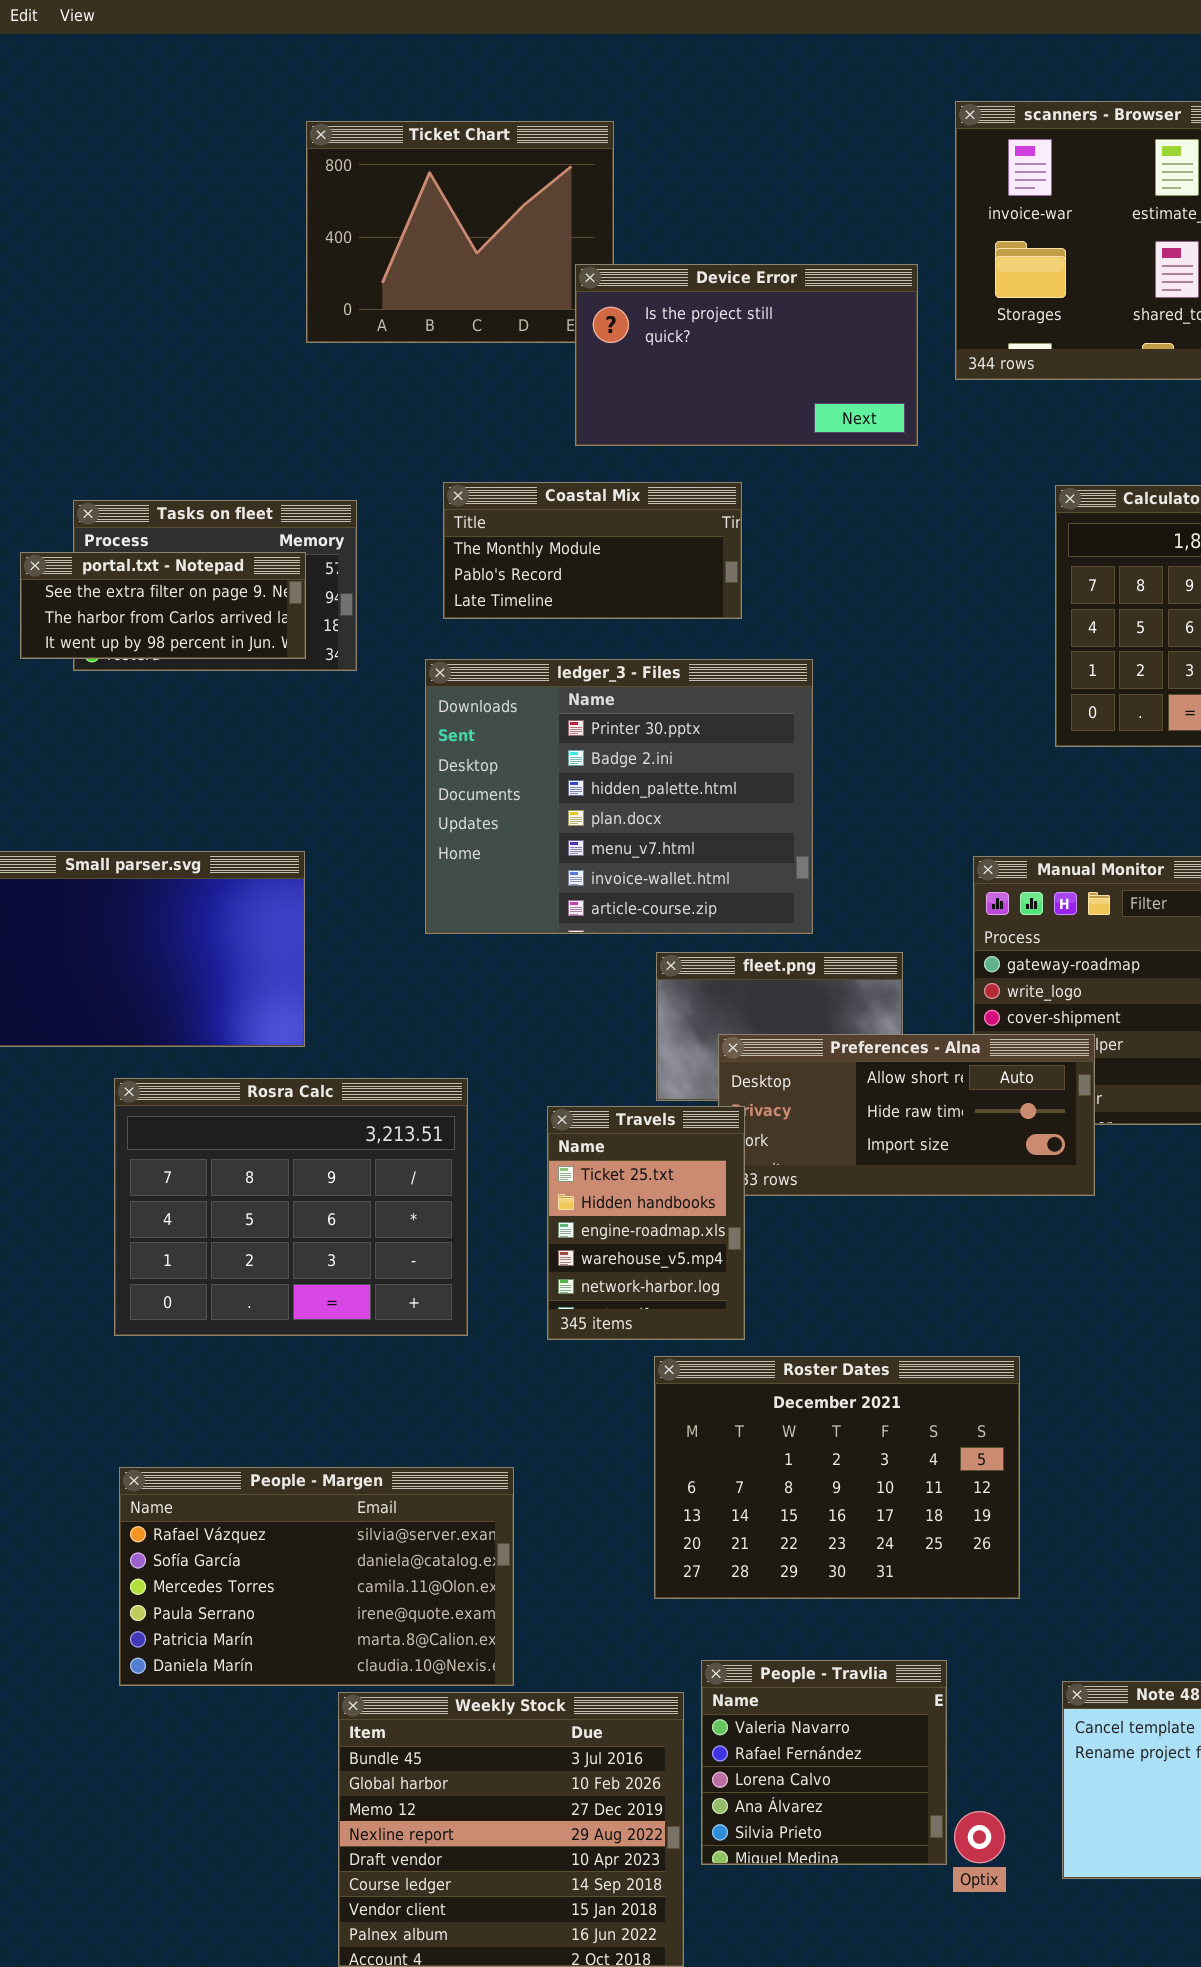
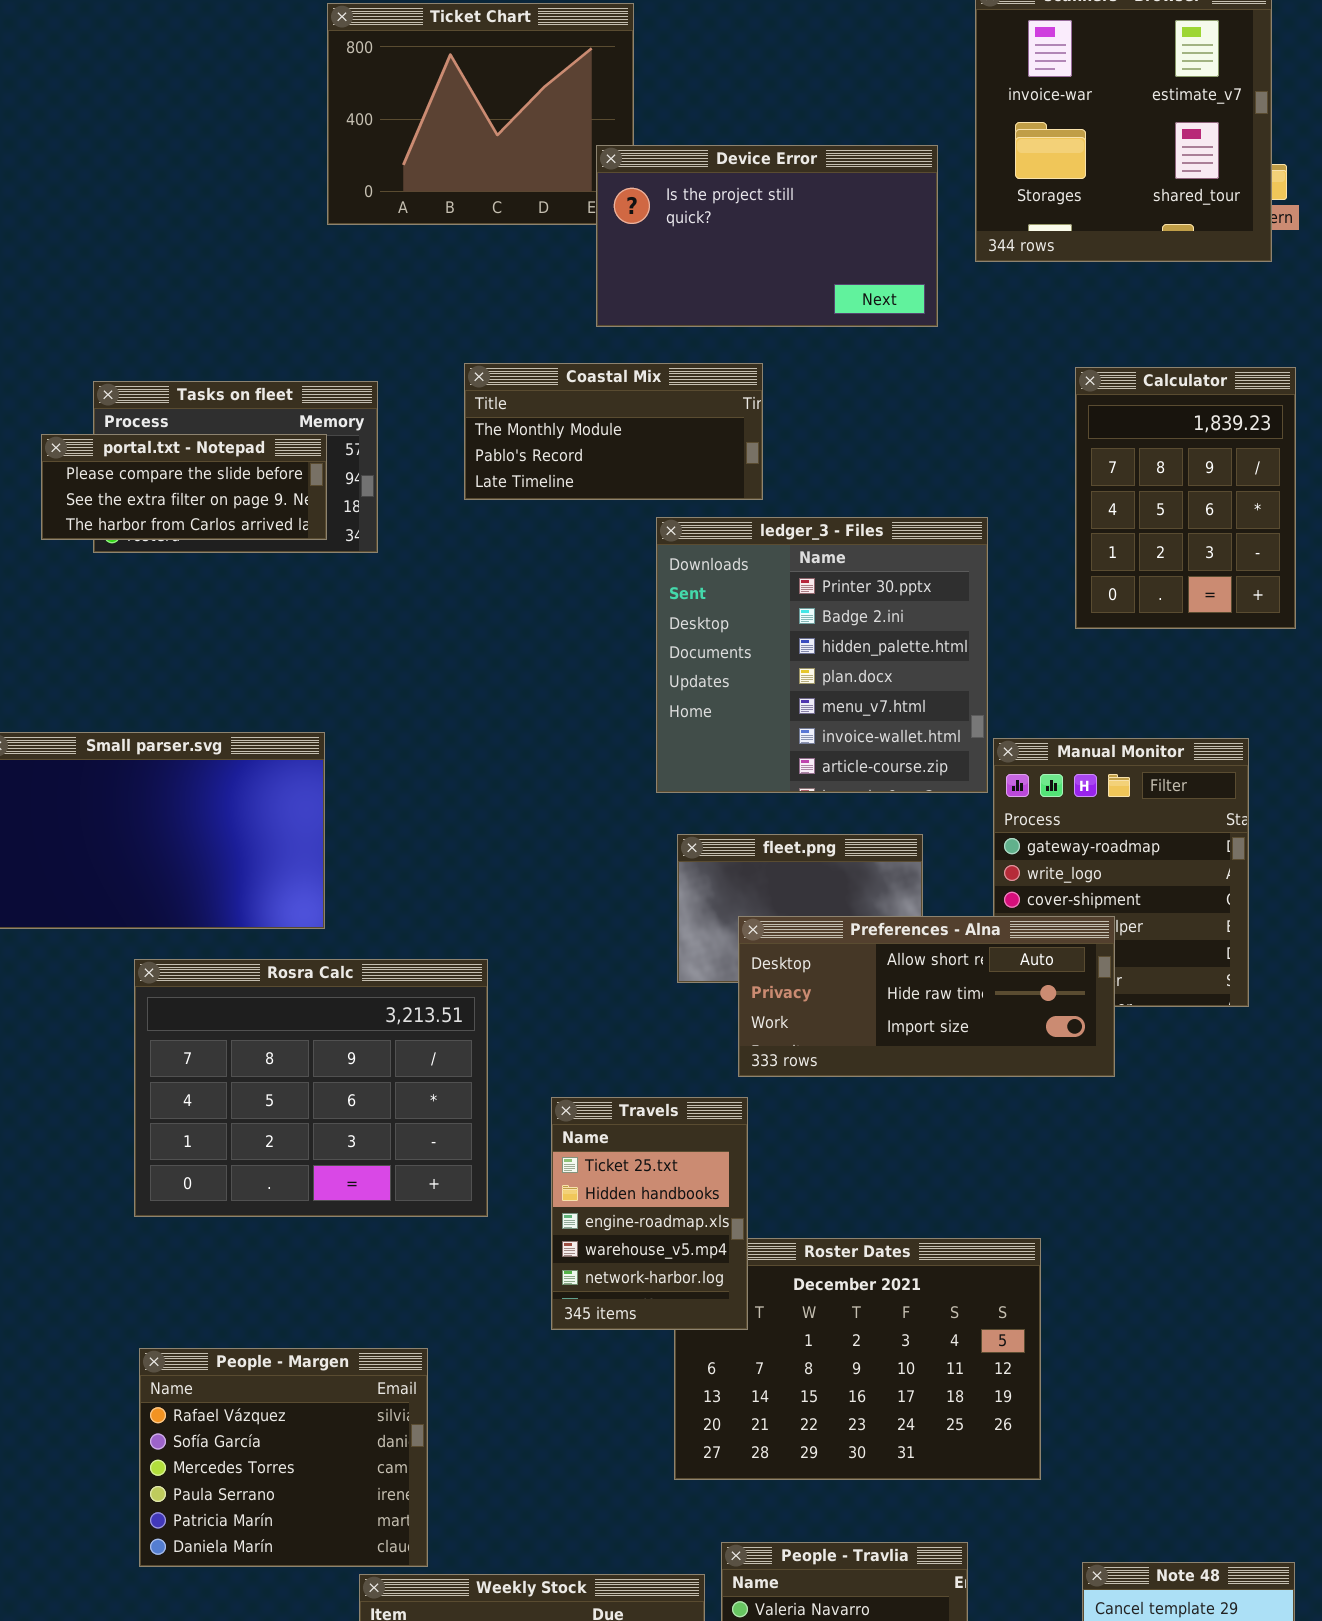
portal.txt - Notepad: [20,552,306,659] -> [41,434,327,540], scrolled up 1 row
ledger_3 - Files: [425,659,813,934] -> [656,517,988,793], moved, resized
Travels: [547,1106,745,1340] -> [551,1097,748,1330], moved
People - Margen: [119,1467,514,1686] -> [139,1348,428,1567], resized

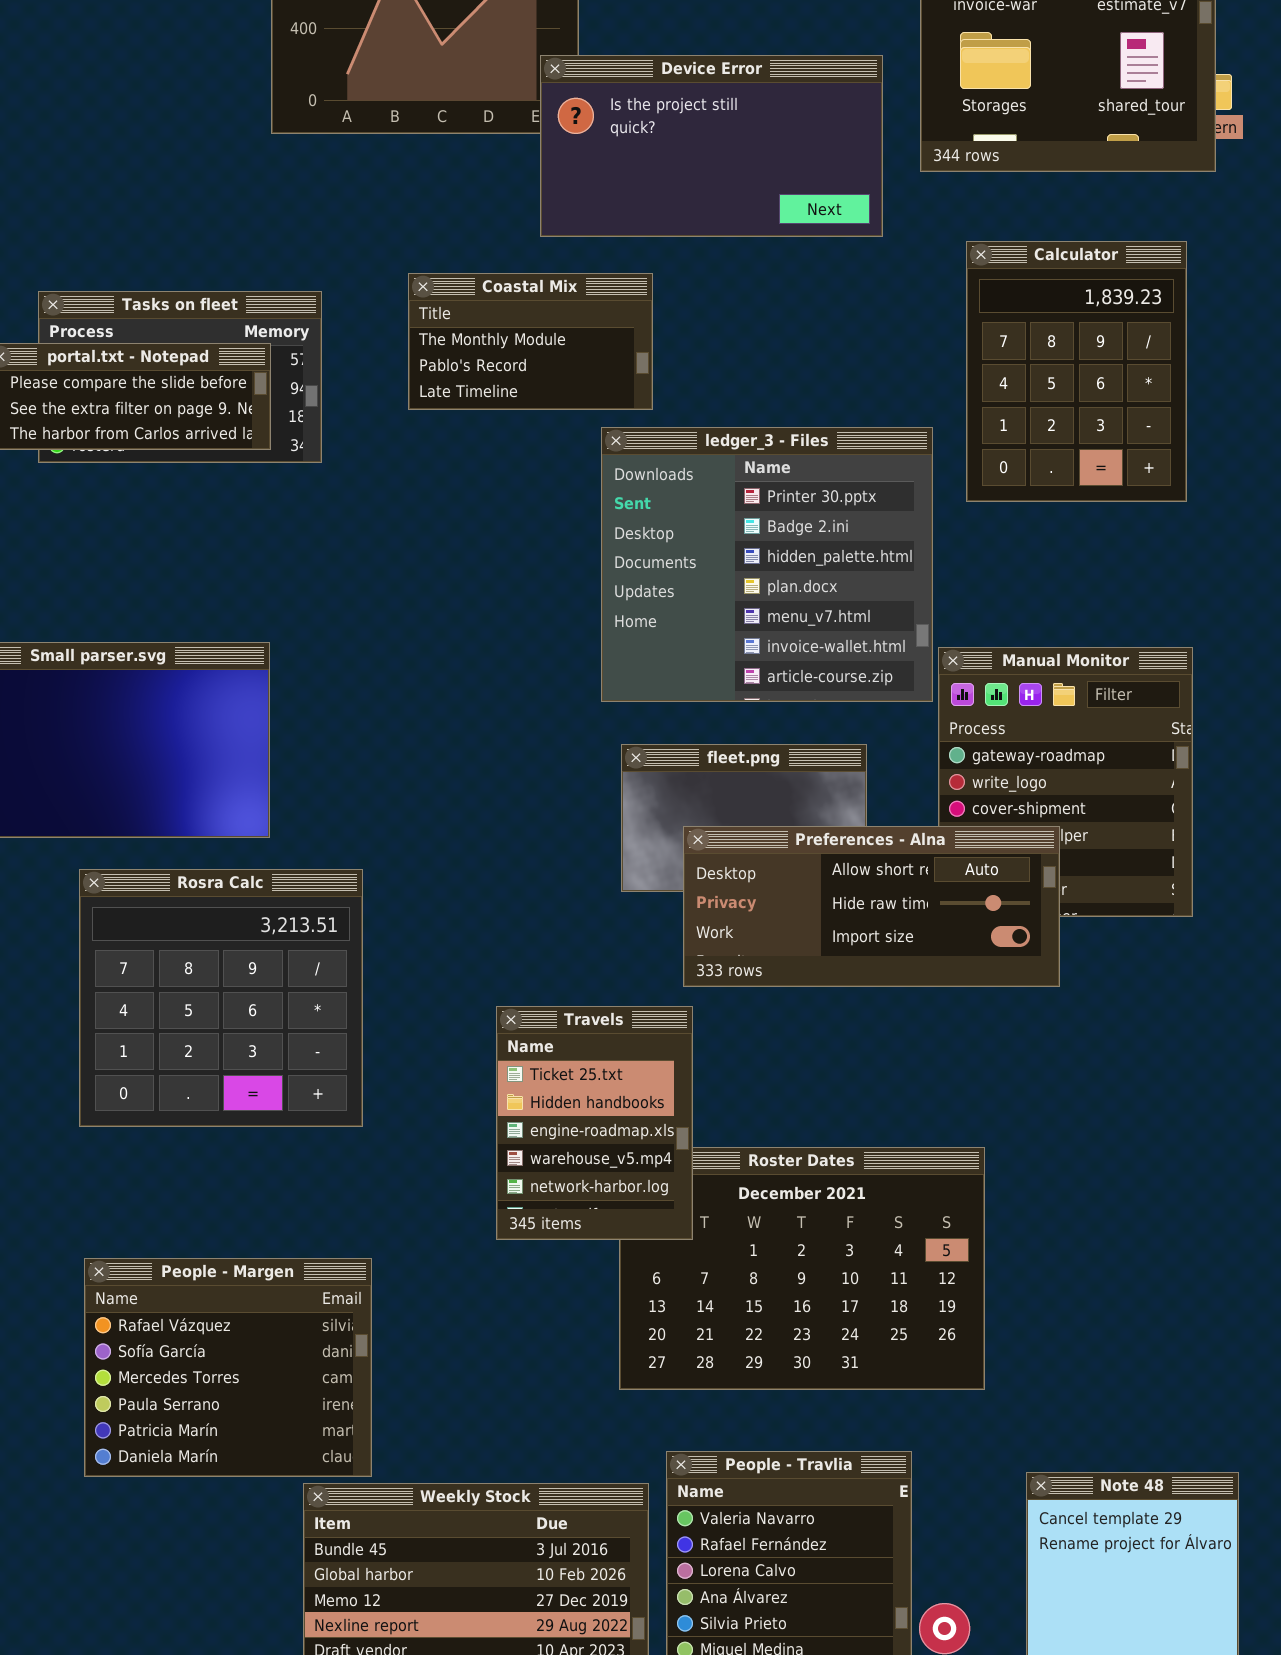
Coastal Mix: [464,363,763,500] -> [408,273,653,410], resized
Calculator: [1075,367,1296,629] -> [966,241,1187,502], moved
Rosra Calc: [134,959,488,1217] -> [79,869,363,1127], resized

